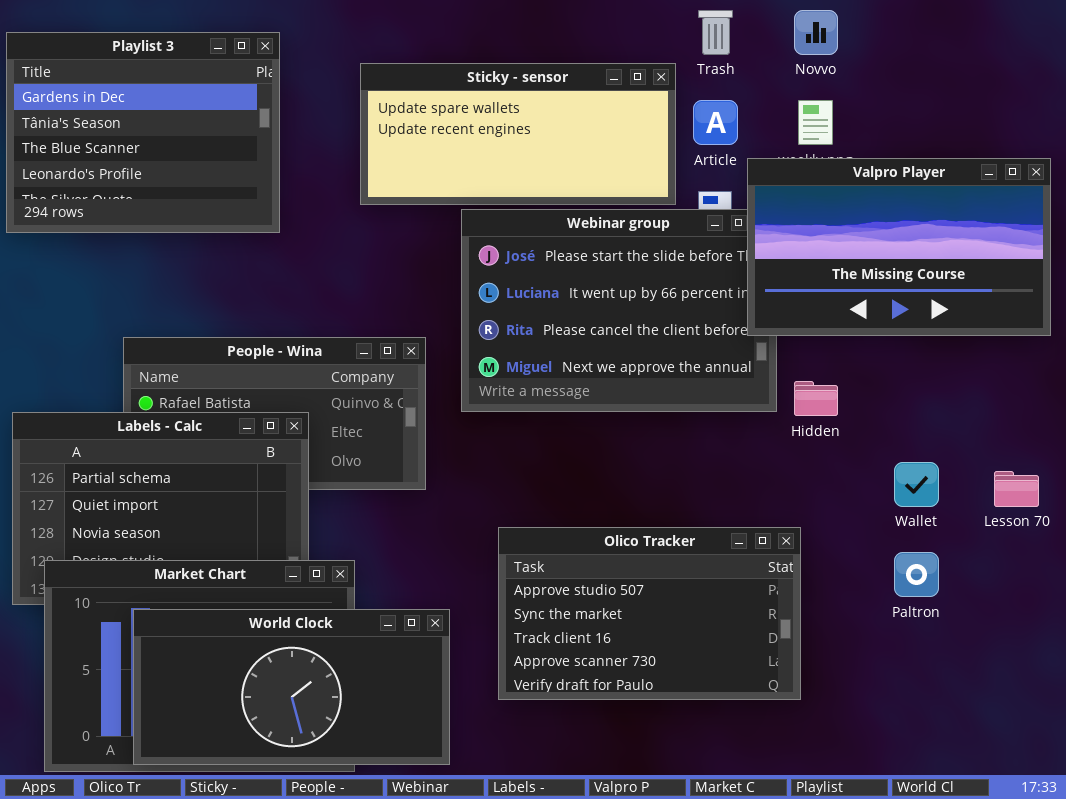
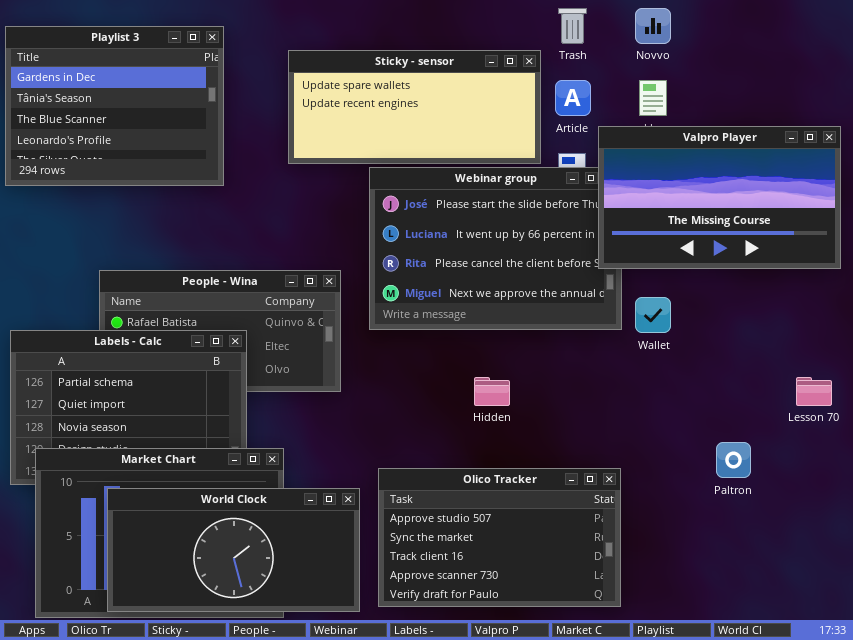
Hidden: [794,381,838,416] -> [474,377,510,406], moved
Wallet: [894,462,939,507] -> [635,297,671,333], moved
Olico Tracker: [498,527,801,700] -> [378,468,621,607], moved

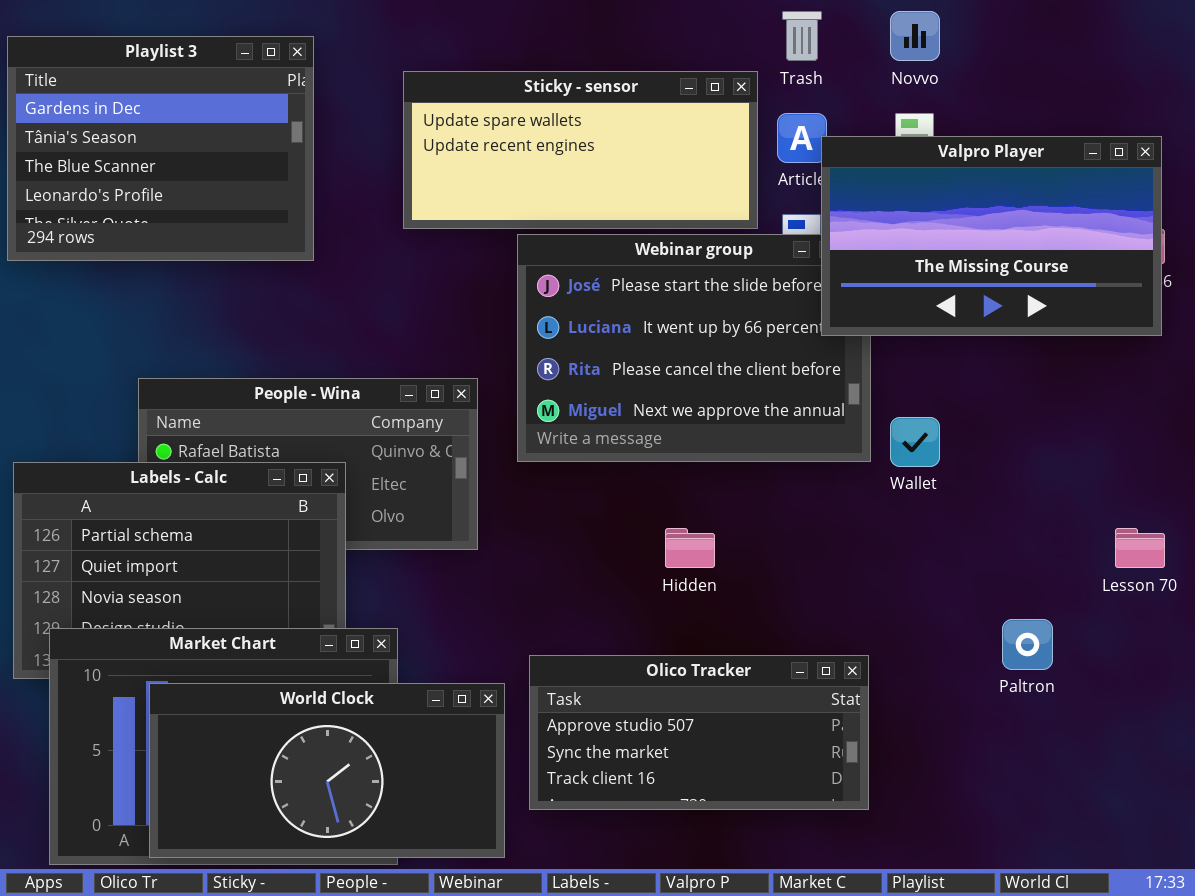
Valpro Player: [598,126,841,269] -> [821,136,1162,336], moved
Olico Tracker: [378,468,621,607] -> [529,655,869,810], resized

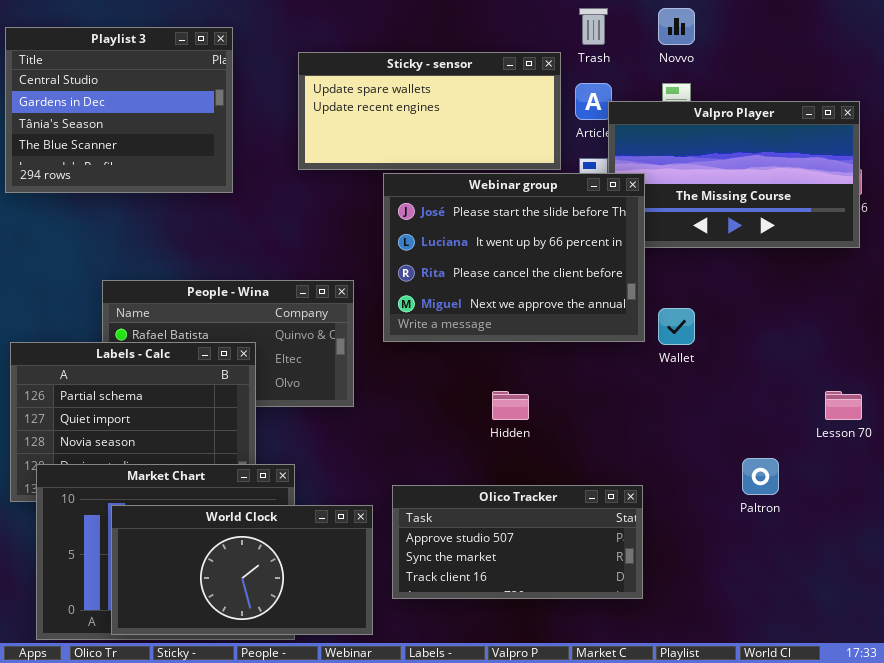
Playlist 3: [7,36,314,261] -> [5,27,233,193], scrolled up 1 row
Webinar group: [517,234,871,462] -> [383,173,645,342], raised

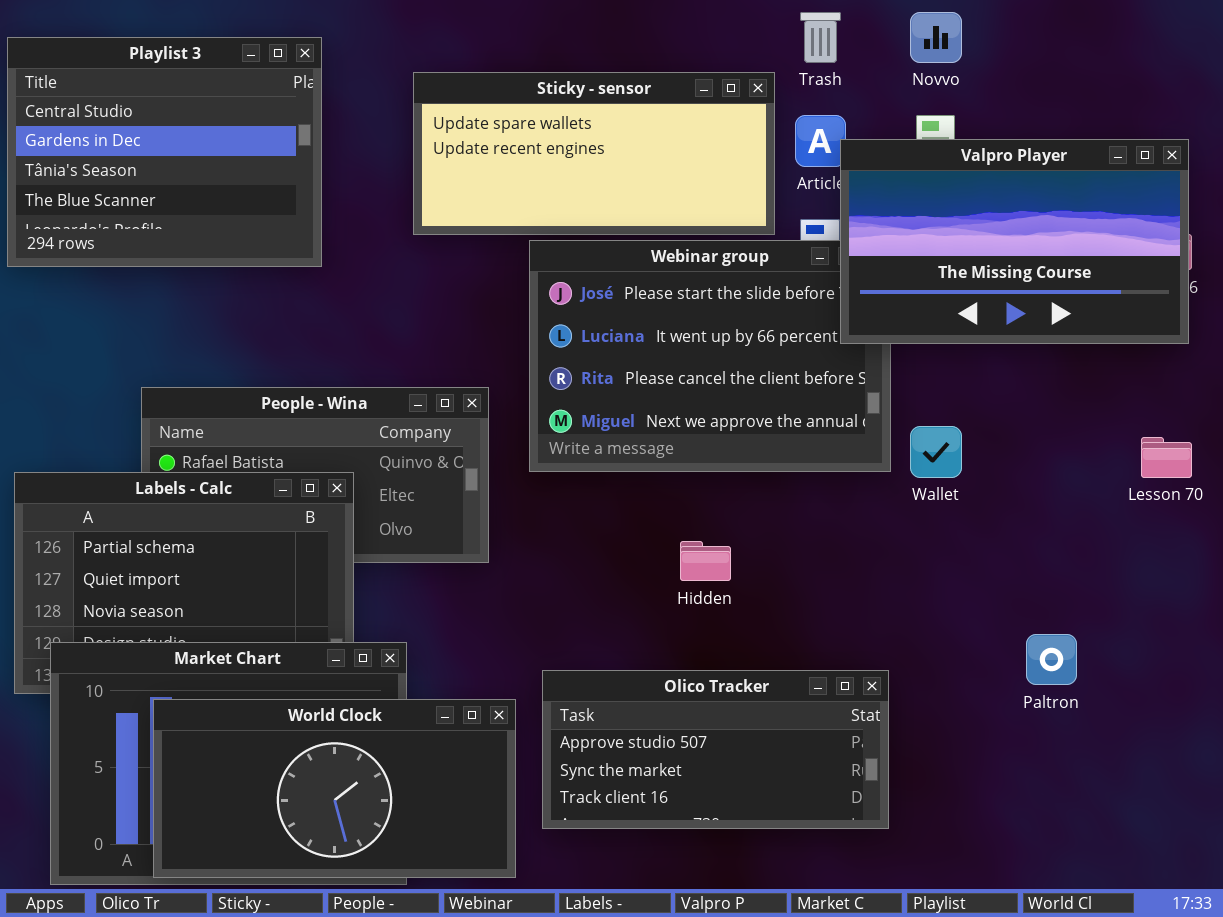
Valpro Player: [608,101,860,248] -> [840,139,1189,344], raised
Lesson 70: [825,391,862,420] -> [1141,437,1192,478], moved

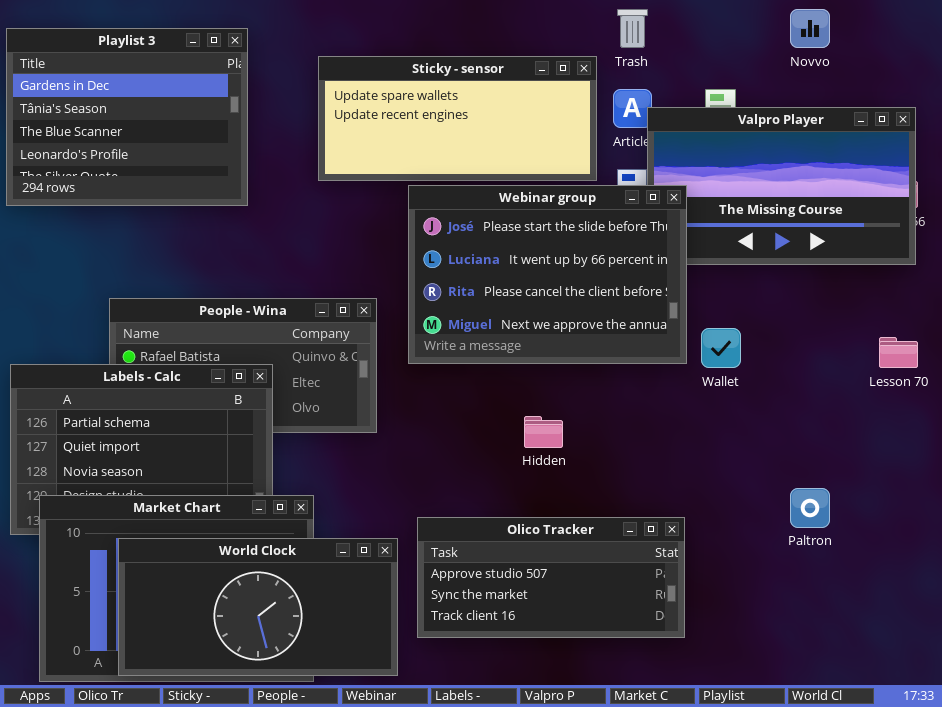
Novvo: [910,12,962,63] -> [790,9,830,48], moved
Playlist 3: [7,37,322,267] -> [6,28,248,206], scrolled down 1 row
Webinar group: [529,240,891,472] -> [408,185,687,364], raised

